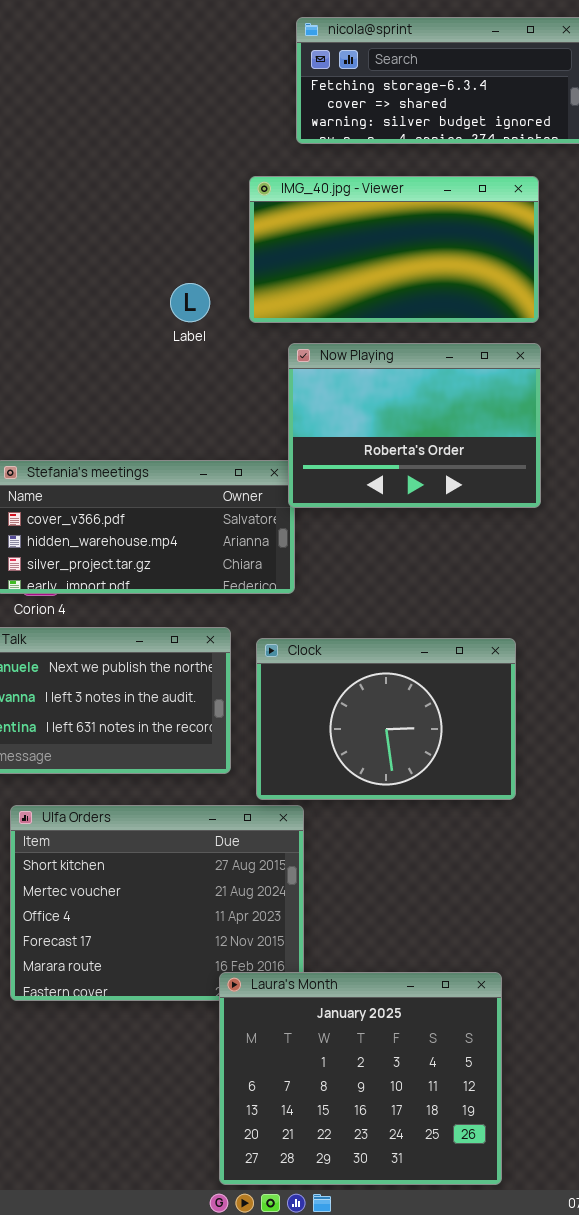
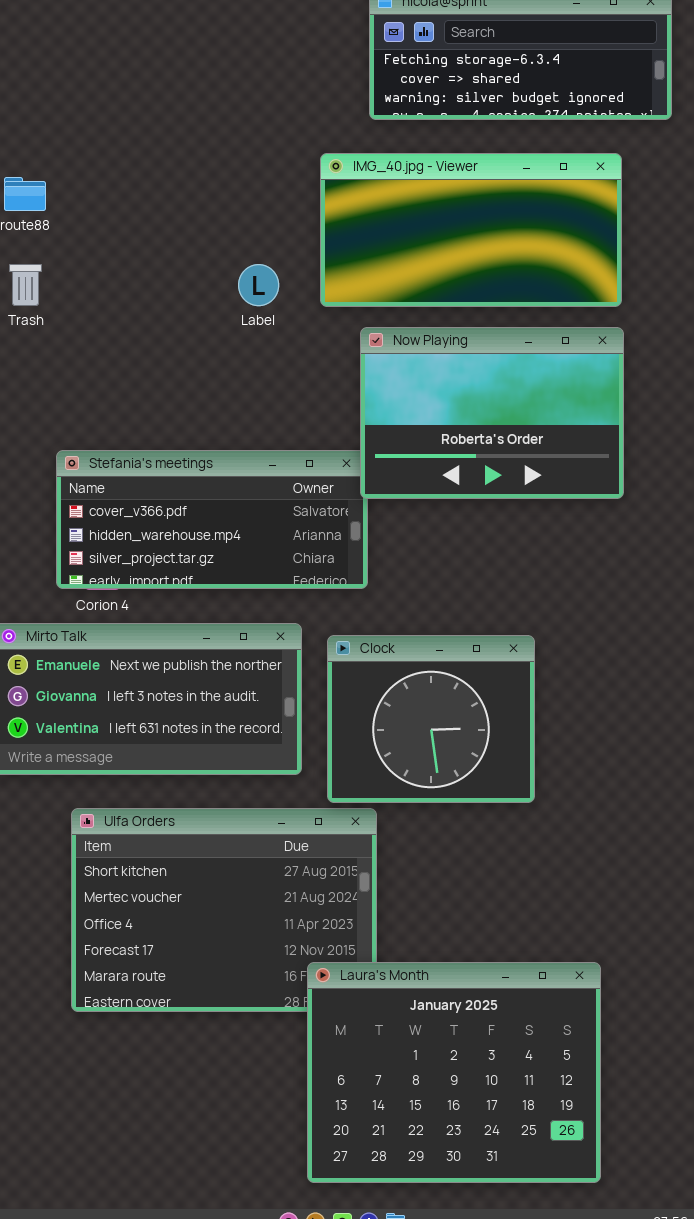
Clock: [256,638,516,800] -> [327,635,535,803], resized
Laura's Month: [219,972,502,1185] -> [307,962,601,1183], moved

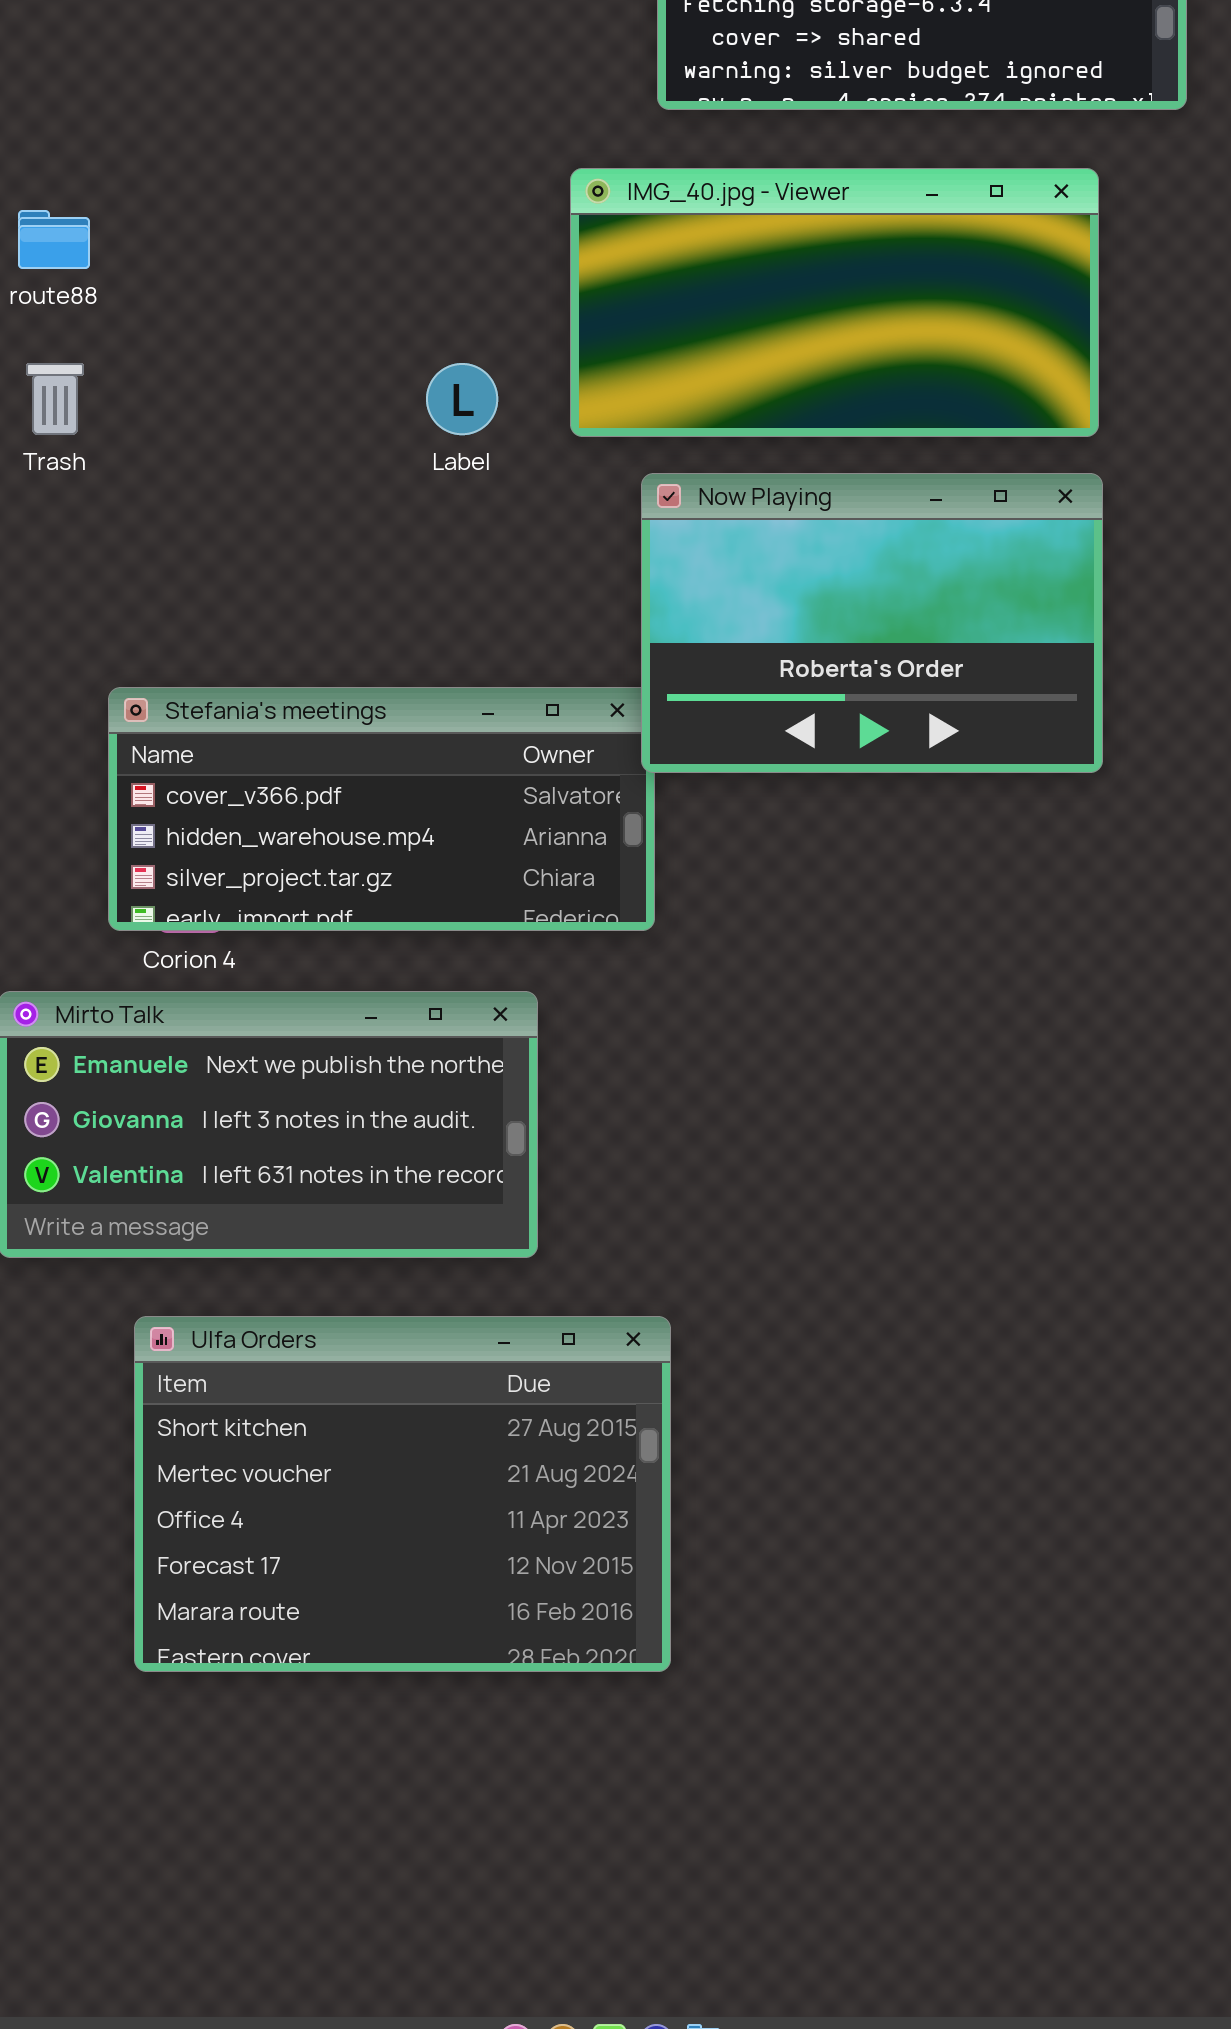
Clock: [327,635,535,803] -> none, closed
Laura's Month: [307,962,601,1183] -> none, closed

